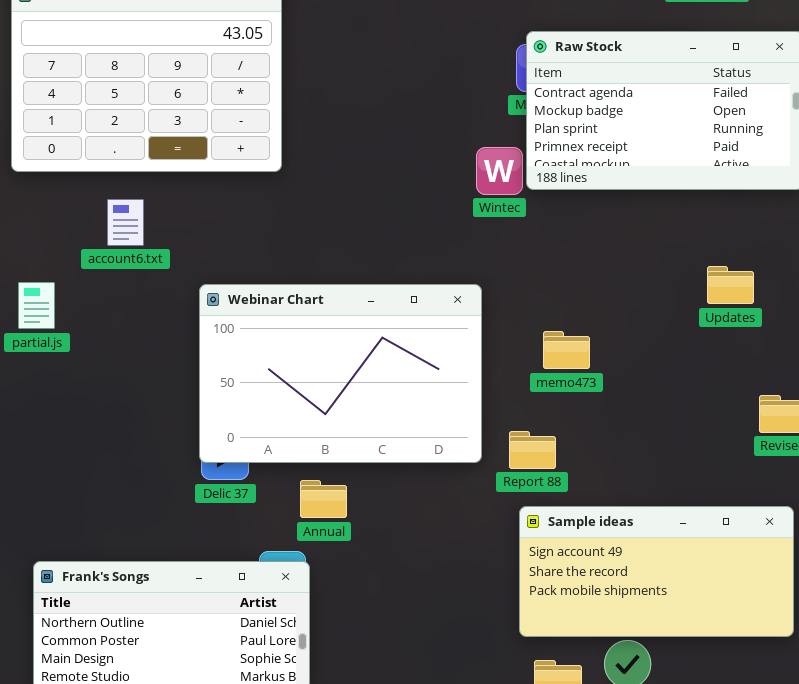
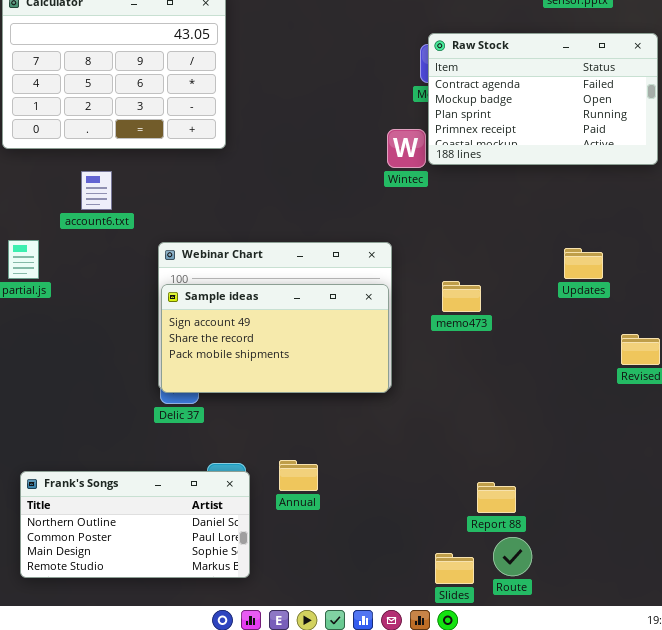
Updates: [707,266,754,304] -> [564,248,603,279], moved
Report 88: [509,431,556,469] -> [477,482,516,513], moved
Annual: [300,480,347,518] -> [279,460,318,491], moved
Sample ideas: [519,506,794,637] -> [161,284,389,393], moved

